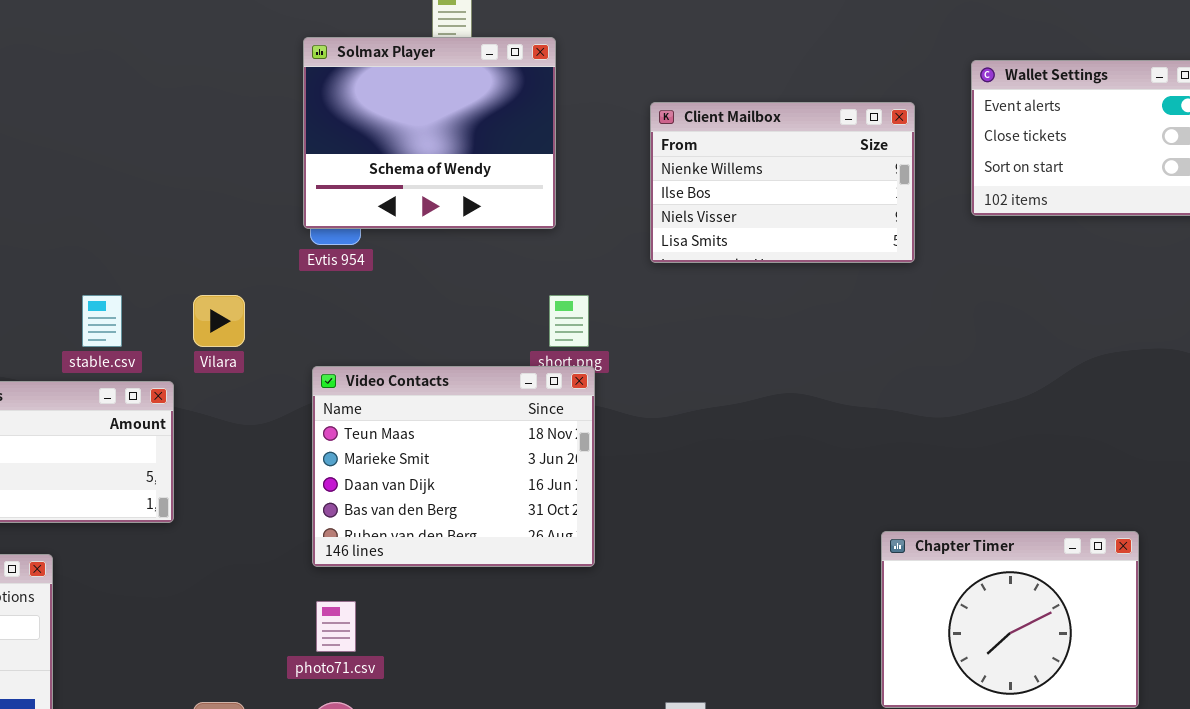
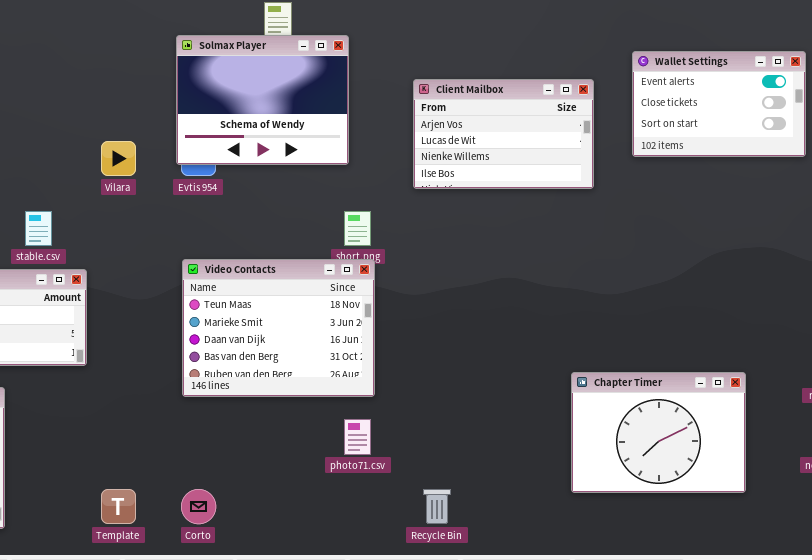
Client Mailbox: [650,102,915,263] -> [413,79,594,189], scrolled up 2 rows
Vilara: [193,295,245,347] -> [101,141,136,176], moved
photo71.csv: [316,601,356,652] -> [344,419,371,455], moved

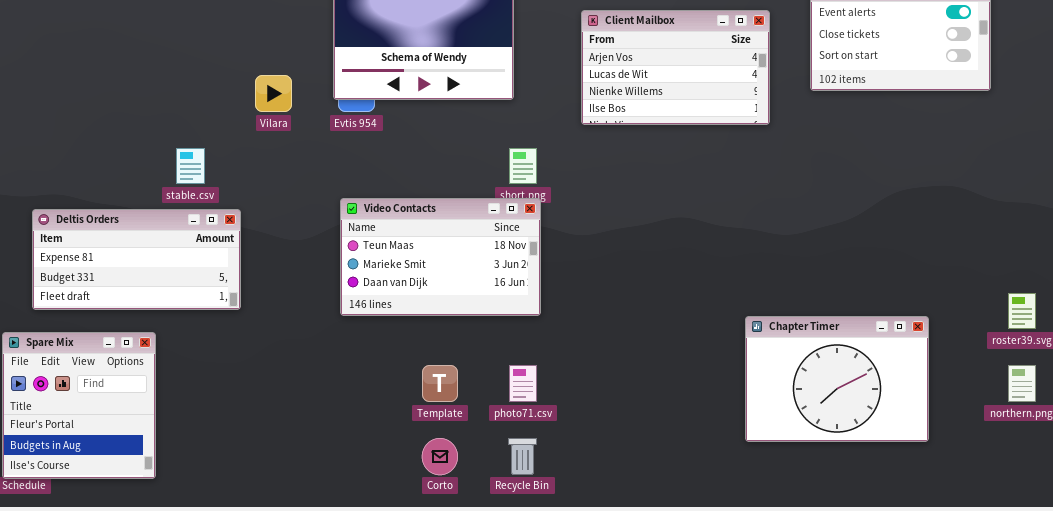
Video Contacts: [182,259,375,397] -> [340,198,541,316], resized
Template: [101,489,136,524] -> [422,365,458,402], moved
Corto: [181,489,216,524] -> [422,438,458,475], moved
Recycle Bin: [423,489,451,524] -> [508,438,537,475], moved

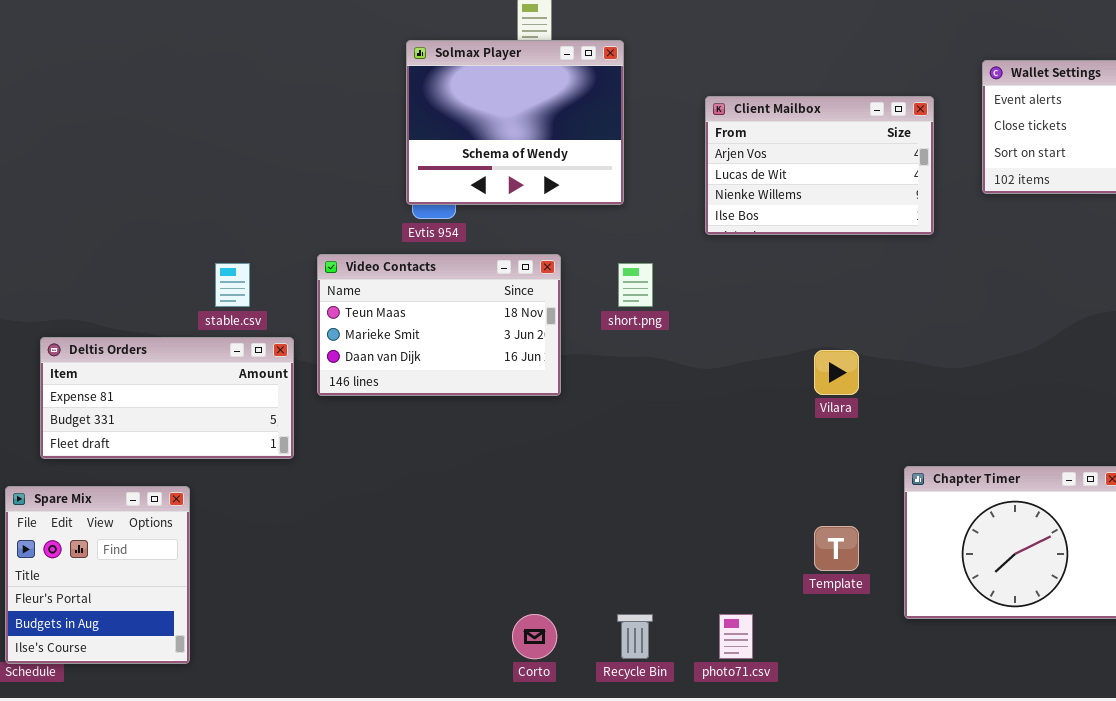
Vilara: [255,75,292,112] -> [814,350,859,395], moved
Video Contacts: [340,198,541,316] -> [317,254,561,396], moved
Template: [422,365,458,402] -> [814,526,859,571], moved
photo71.csv: [509,365,537,402] -> [719,614,753,659], moved

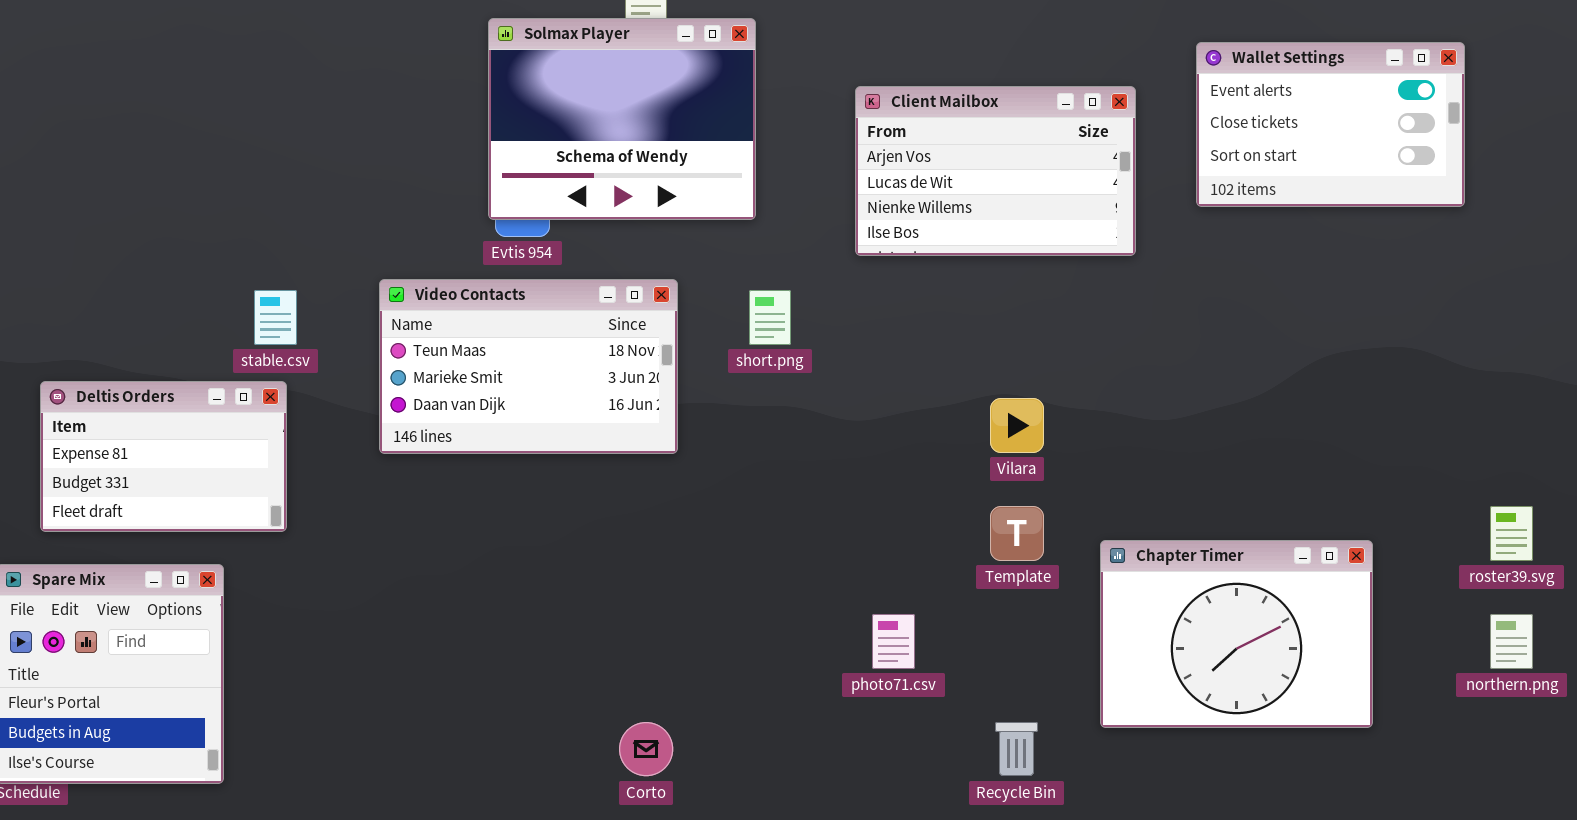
Deltis Orders: [40,337,294,459] -> [40,381,287,532], resized
Template: [814,526,859,571] -> [990,506,1044,561], moved
Recycle Bin: [617,614,653,659] -> [995,722,1038,776], moved
photo71.csv: [719,614,753,659] -> [872,614,915,669], moved

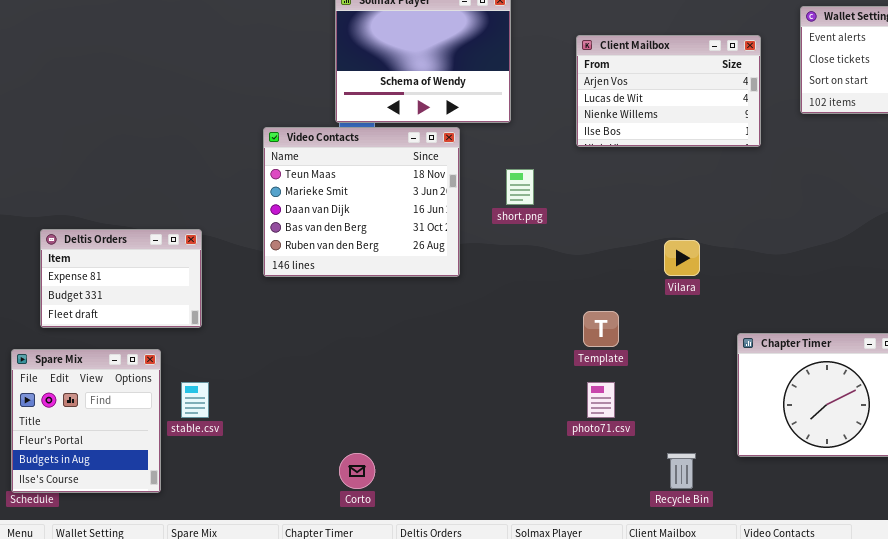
Video Contacts: [379,279,678,454] -> [263,127,460,277], resized
stable.csv: [254,290,297,345] -> [181,382,209,418], moved
Template: [990,506,1044,561] -> [583,311,619,347], moved
Corto: [619,722,673,776] -> [339,453,375,489], moved

